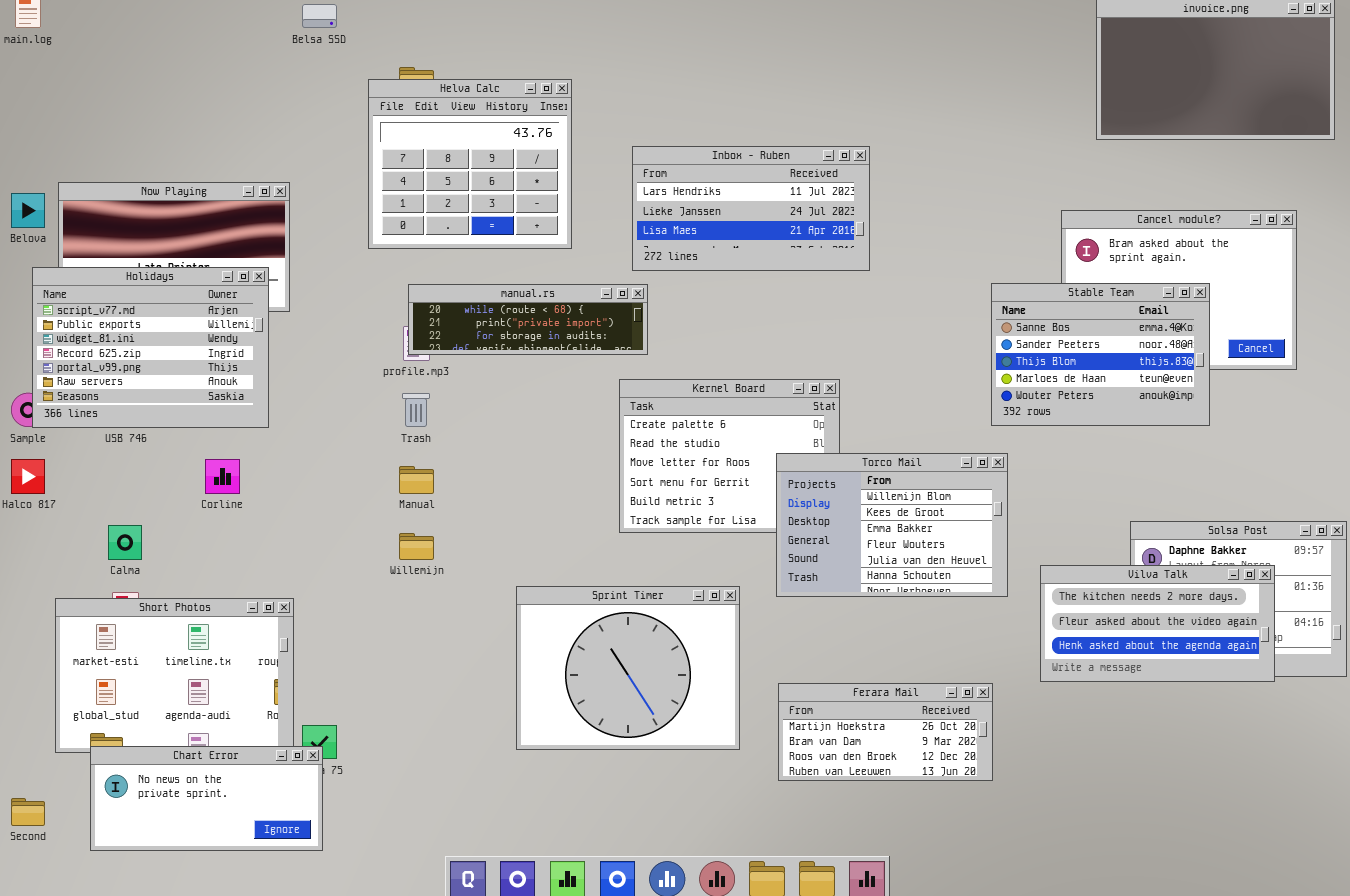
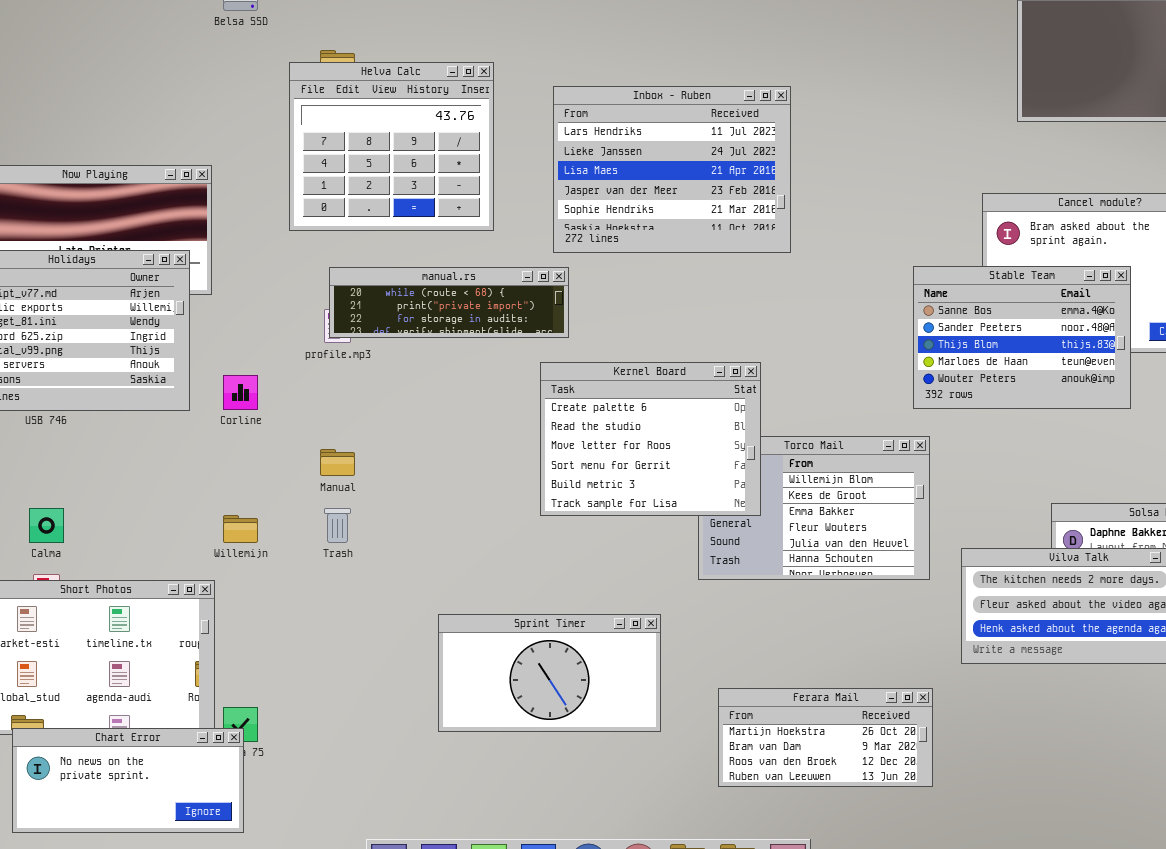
Inbox - Ruben: [632,146,870,271] -> [553,86,791,253], resized
Kernel Board: [619,379,840,533] -> [540,362,761,516], raised
Trash: [402,393,430,427] -> [324,508,351,543], moved
Corline: [205,459,240,494] -> [223,375,258,410], moved
Willemijn: [399,533,434,560] -> [223,515,258,543], moved
Sprint Timer: [516,586,740,750] -> [438,614,661,732], resized
Ferara Mail: [778,683,993,781] -> [718,688,933,787], moved

